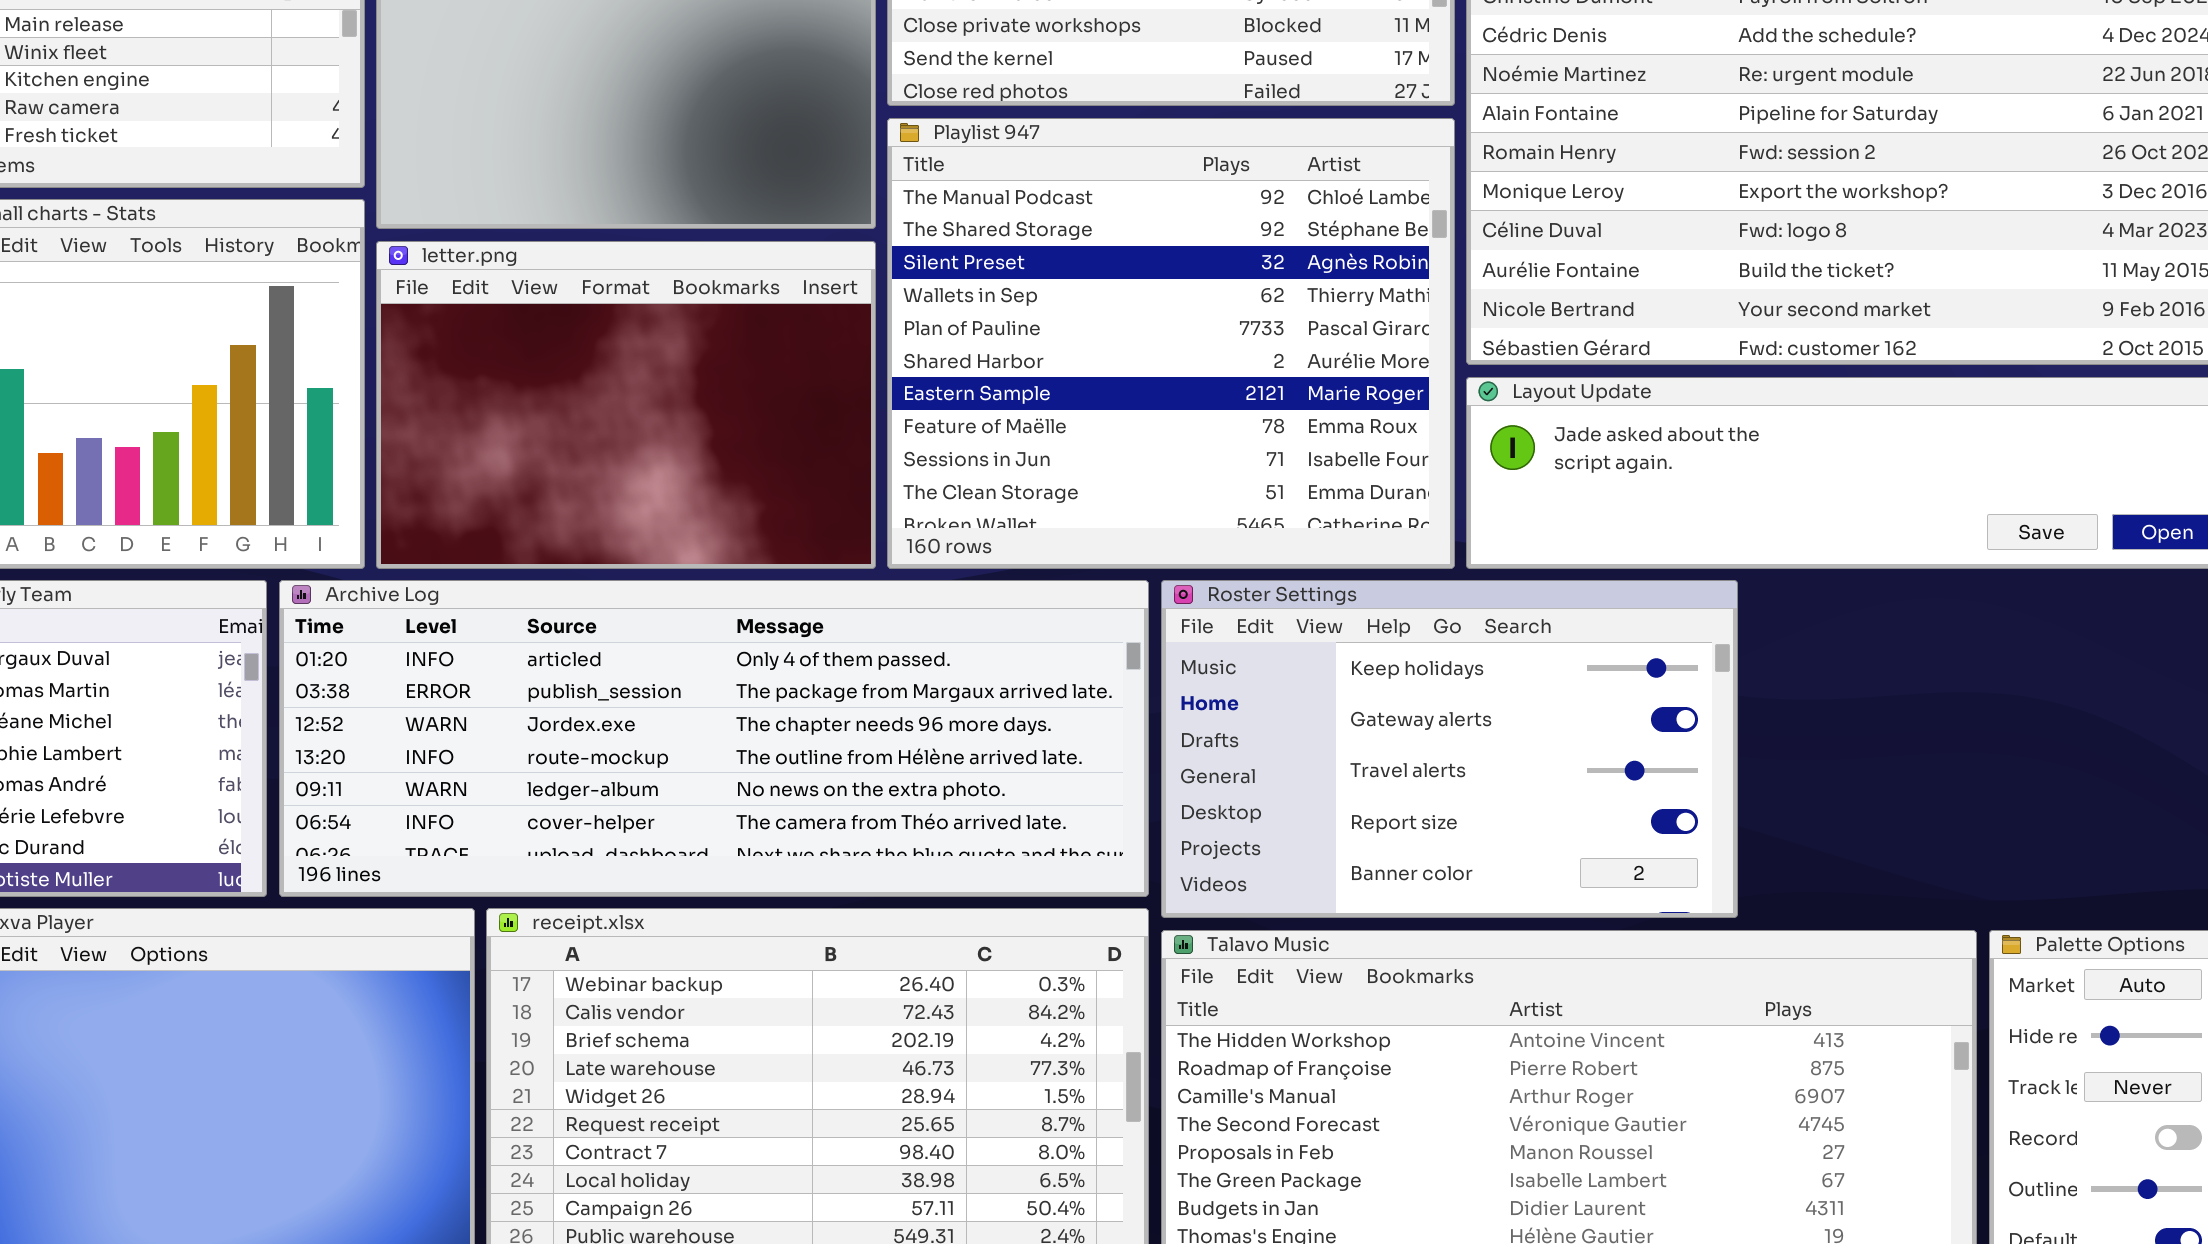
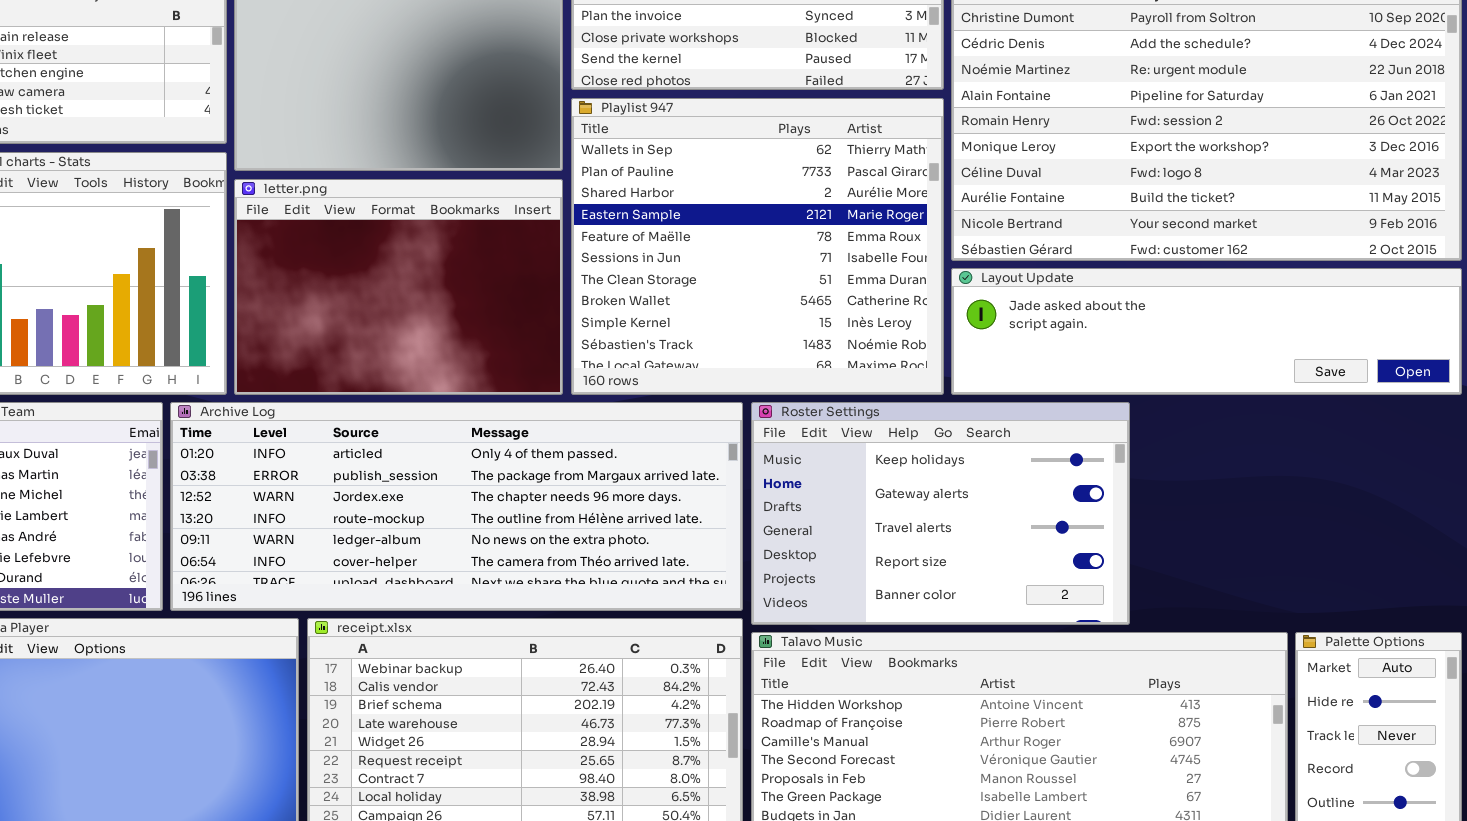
Playlist 947: [887,118,1455,569] -> [571,98,944,395], scrolled down 3 rows

